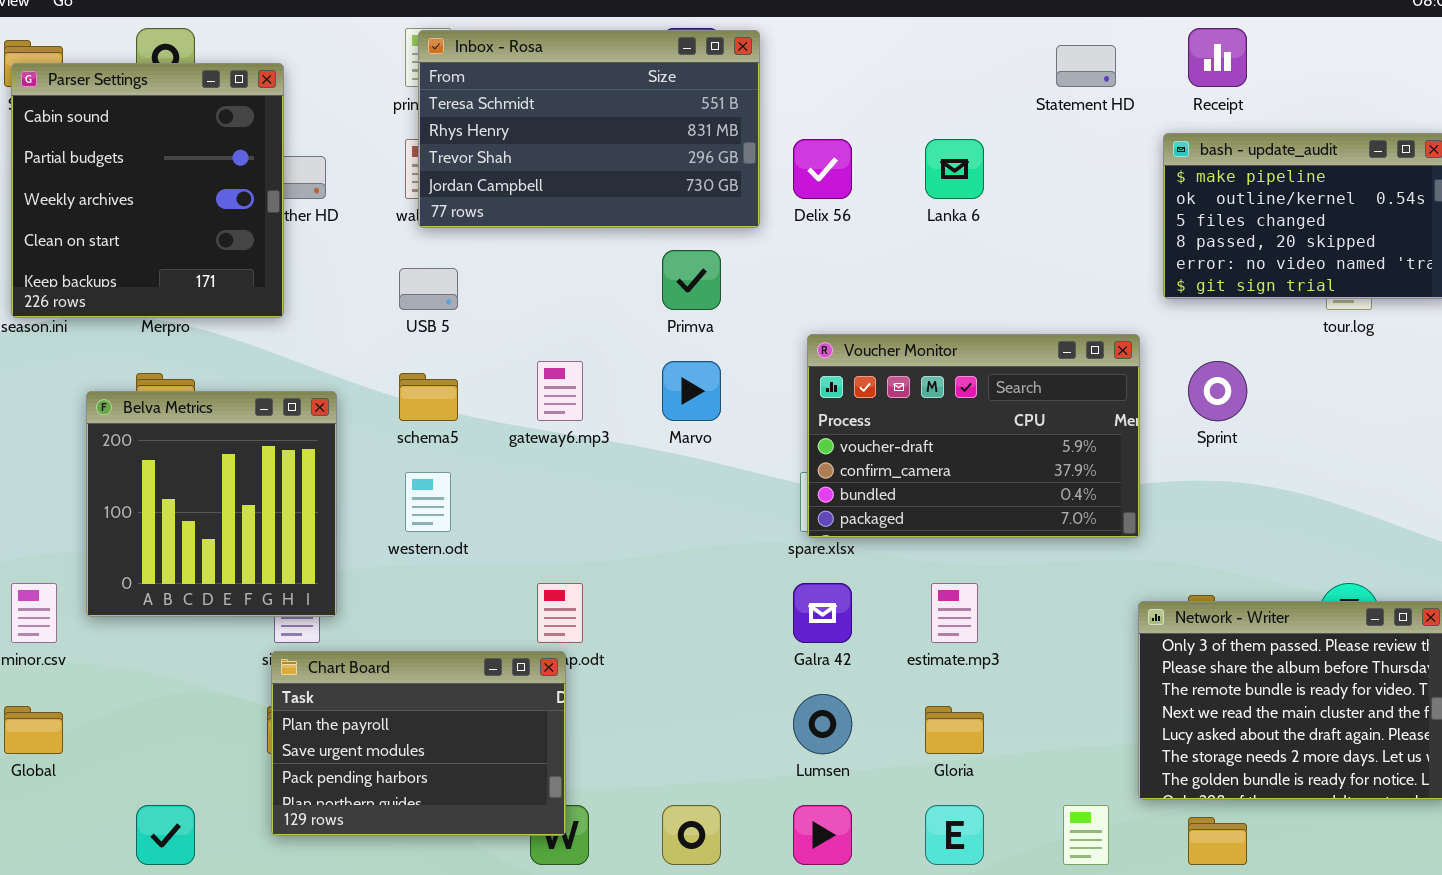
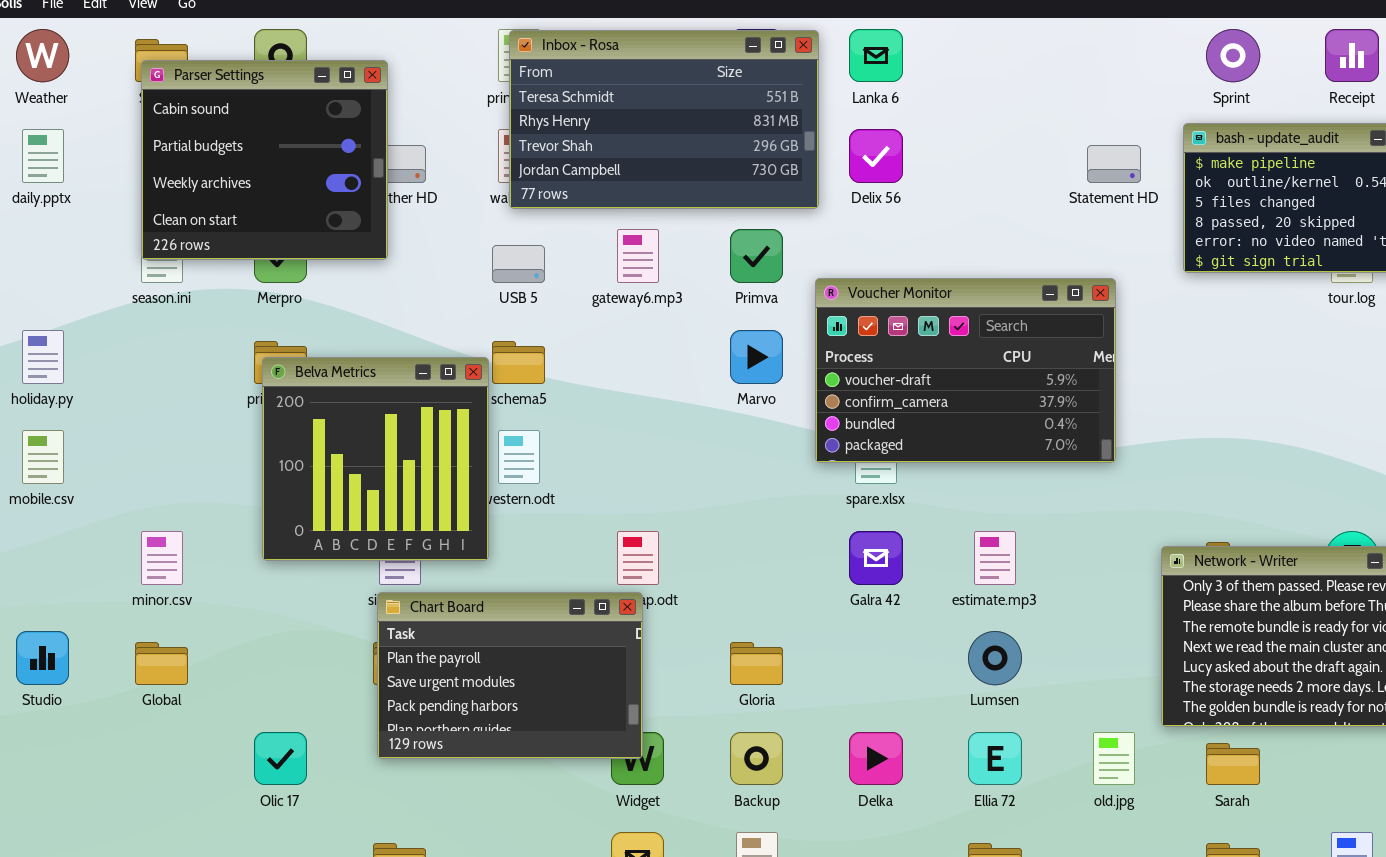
Receipt: [1188,28,1247,87] -> [1325,29,1379,82], moved
Statement HD: [1056,45,1116,87] -> [1087,145,1141,183], moved
Parser Settings: [11,63,284,318] -> [141,60,388,260], resized
Lanka 6: [925,139,984,199] -> [849,29,903,82], moved
Voucher Monitor: [807,334,1140,538] -> [815,278,1116,463], moved
gateway6.mp3: [537,361,583,421] -> [617,229,659,283], moved
Sprint: [1188,361,1247,421] -> [1206,29,1260,82], moved
Belva Metrics: [86,391,337,617] -> [262,357,489,561], moved
Lumsen: [793,694,852,754] -> [968,631,1022,685], moved
Gloria: [925,706,984,754] -> [730,642,783,685], moved

